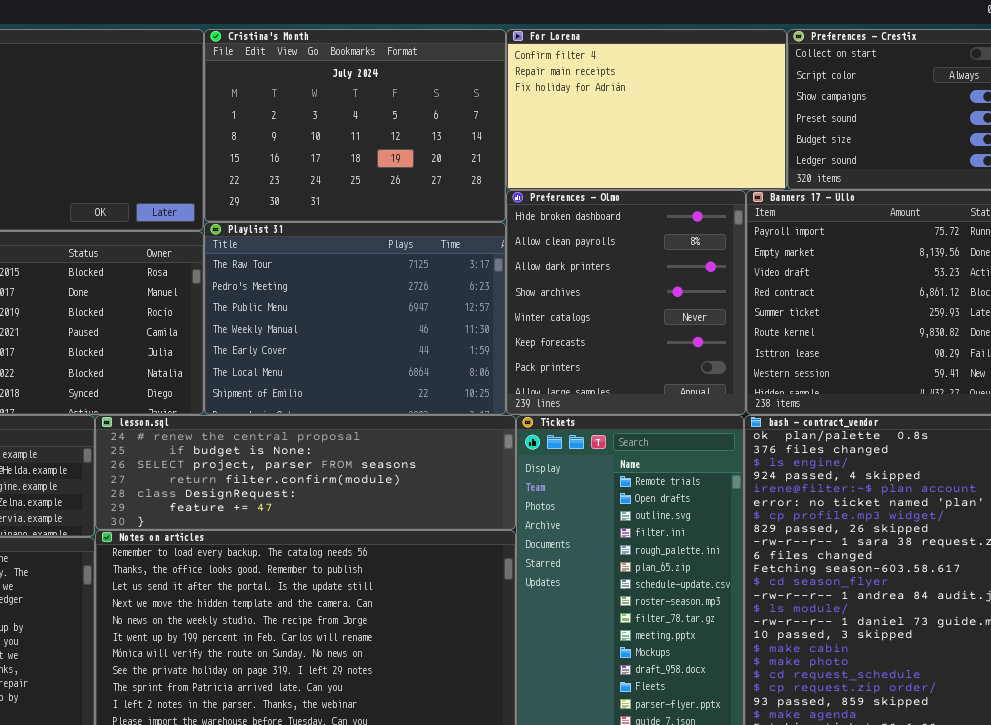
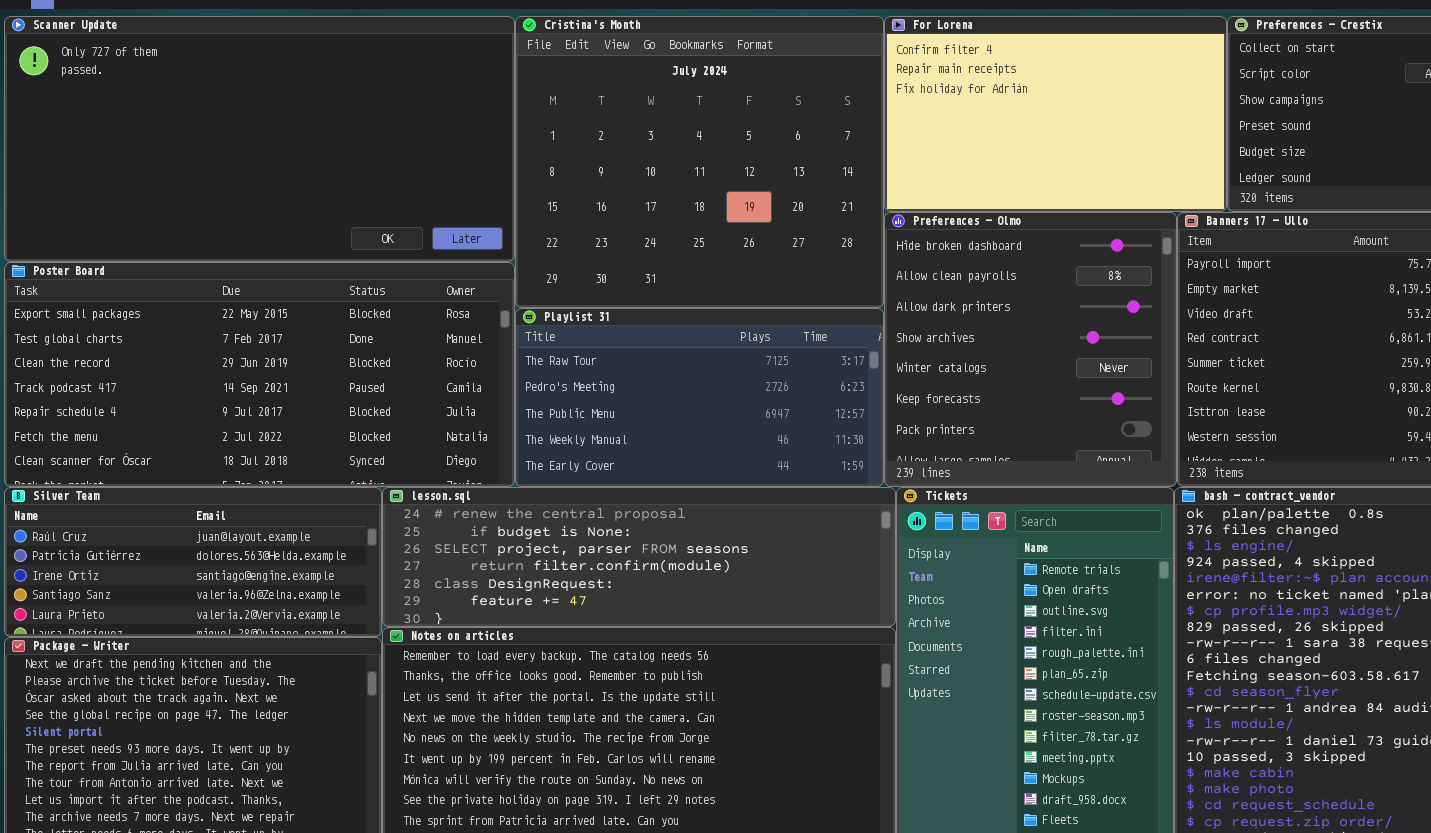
Cristina's Month: [204,29,506,222] -> [515,16,884,308], resized
Playlist 31: [204,222,506,415] -> [515,308,884,487], resized

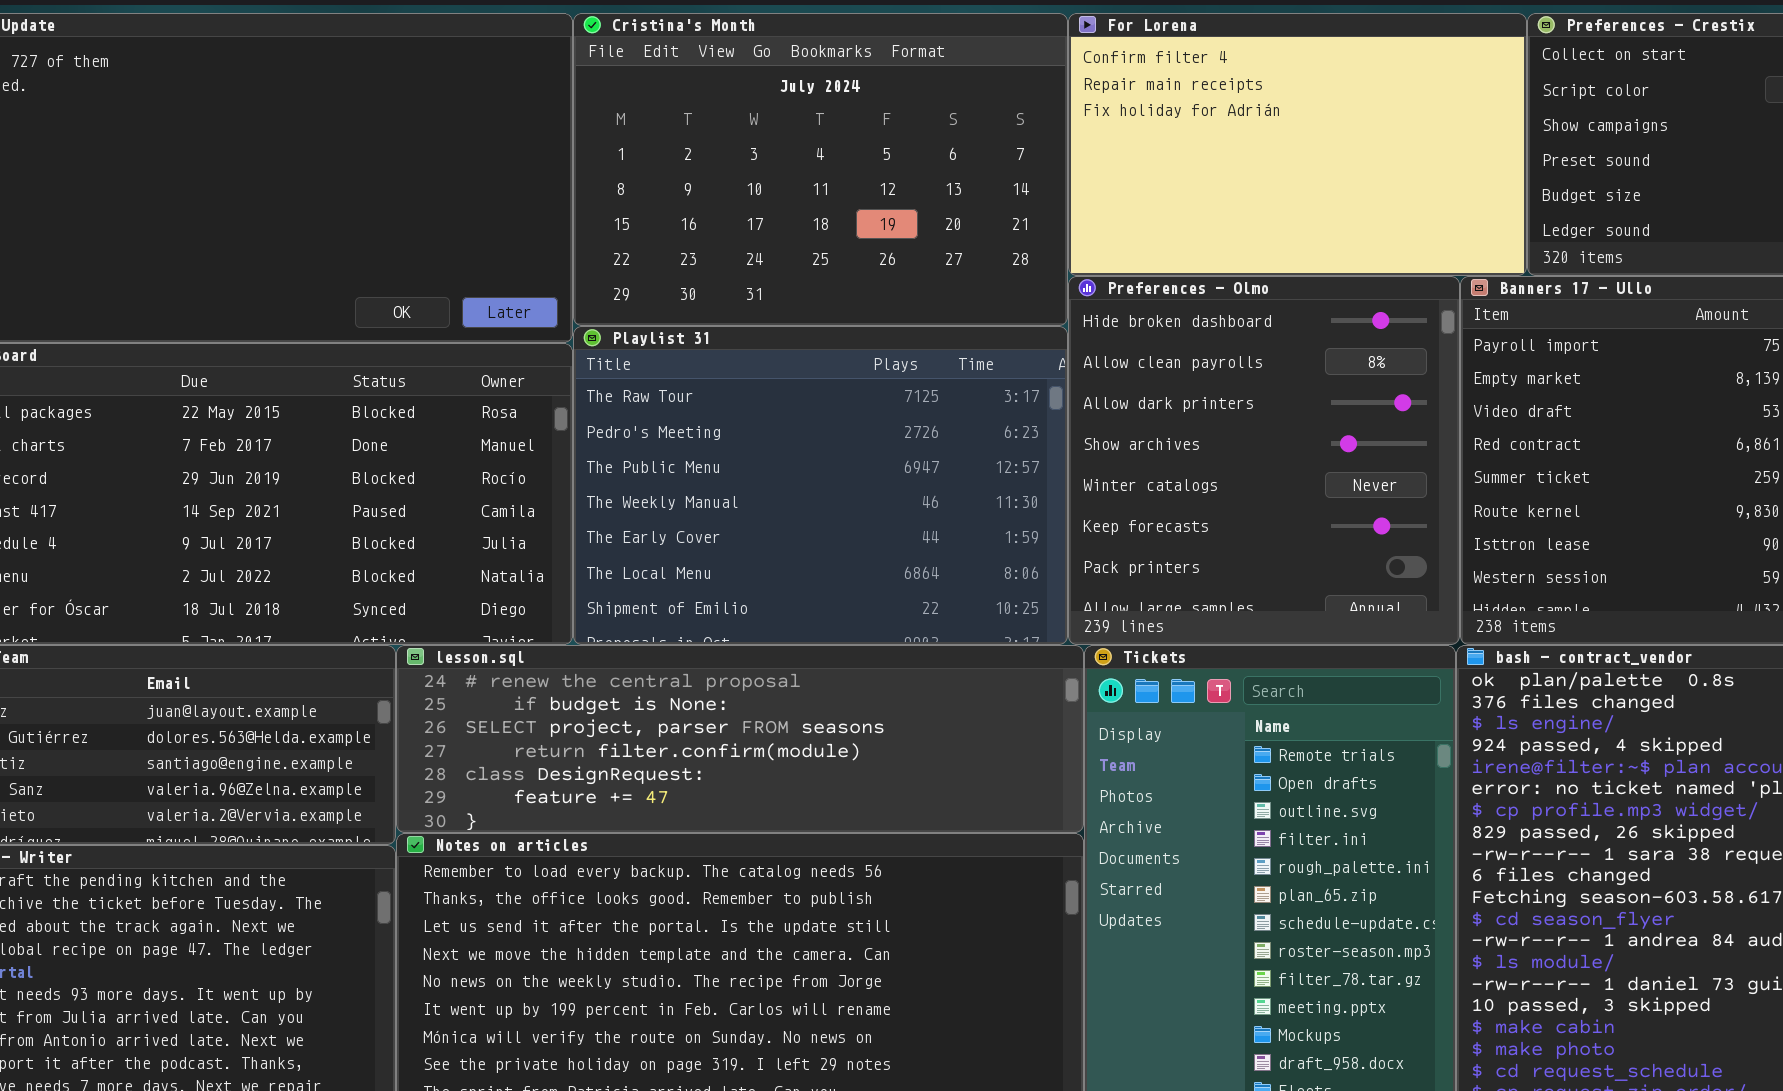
Cristina's Month: [515,16,884,308] -> [573,13,1068,326], resized
Playlist 31: [515,308,884,487] -> [573,326,1068,645], resized

